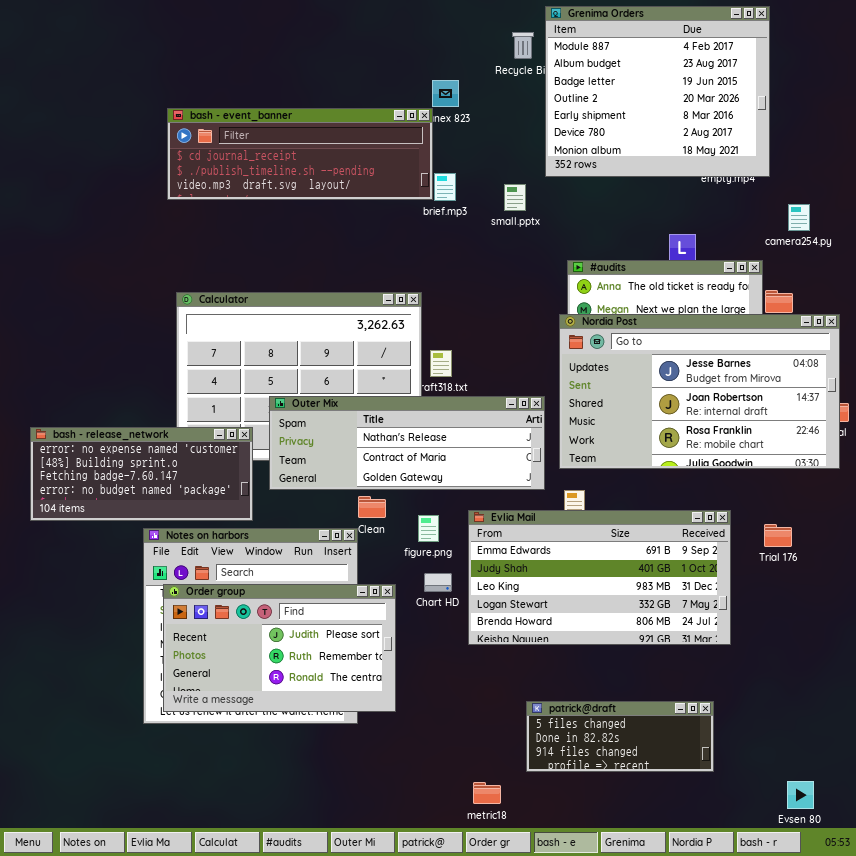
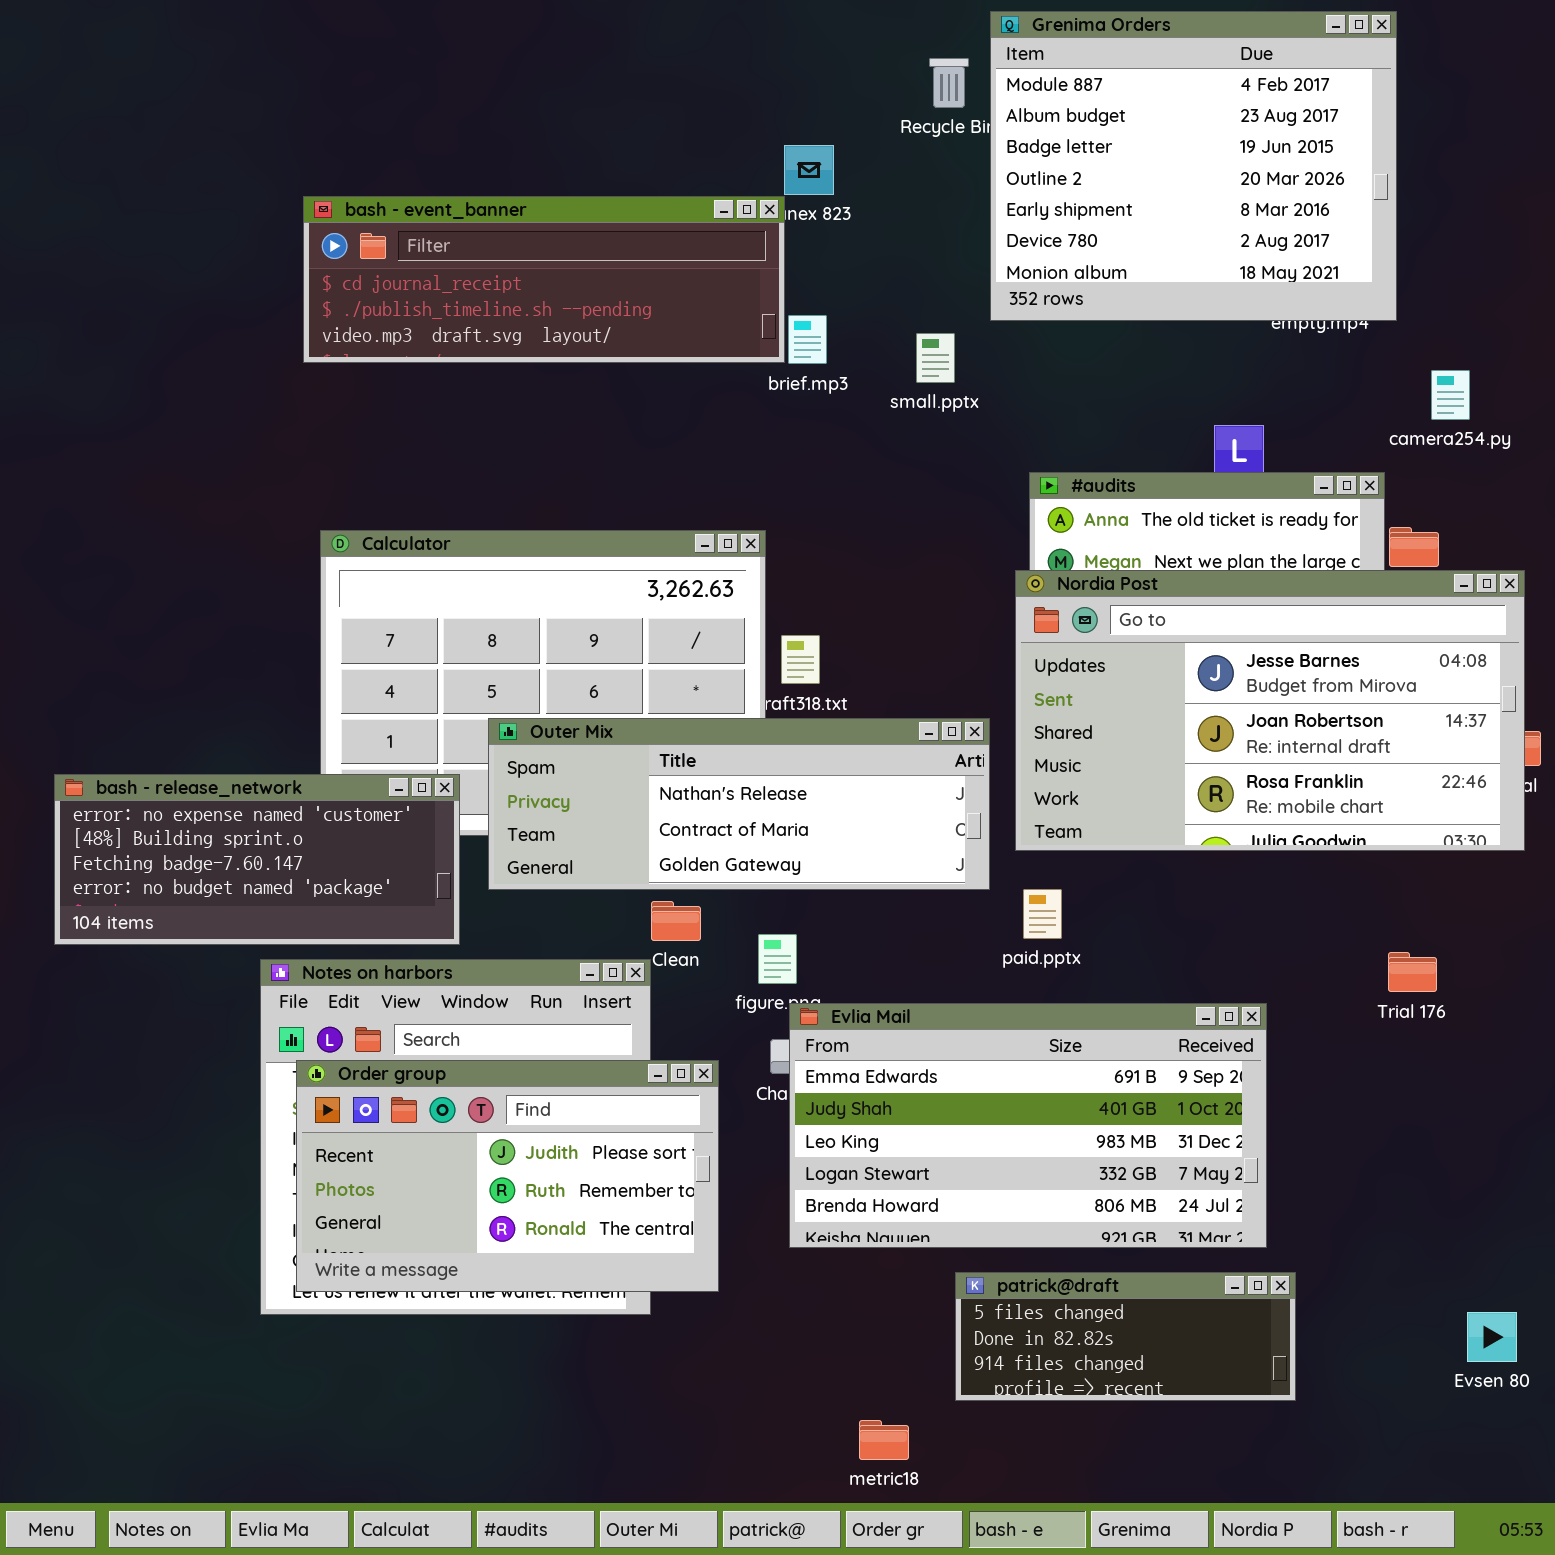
Evlia Mail: [468,510,731,645] -> [789,1003,1267,1248], moved
Evsen 80: [787,781,814,809] -> [1467,1312,1517,1362], moved

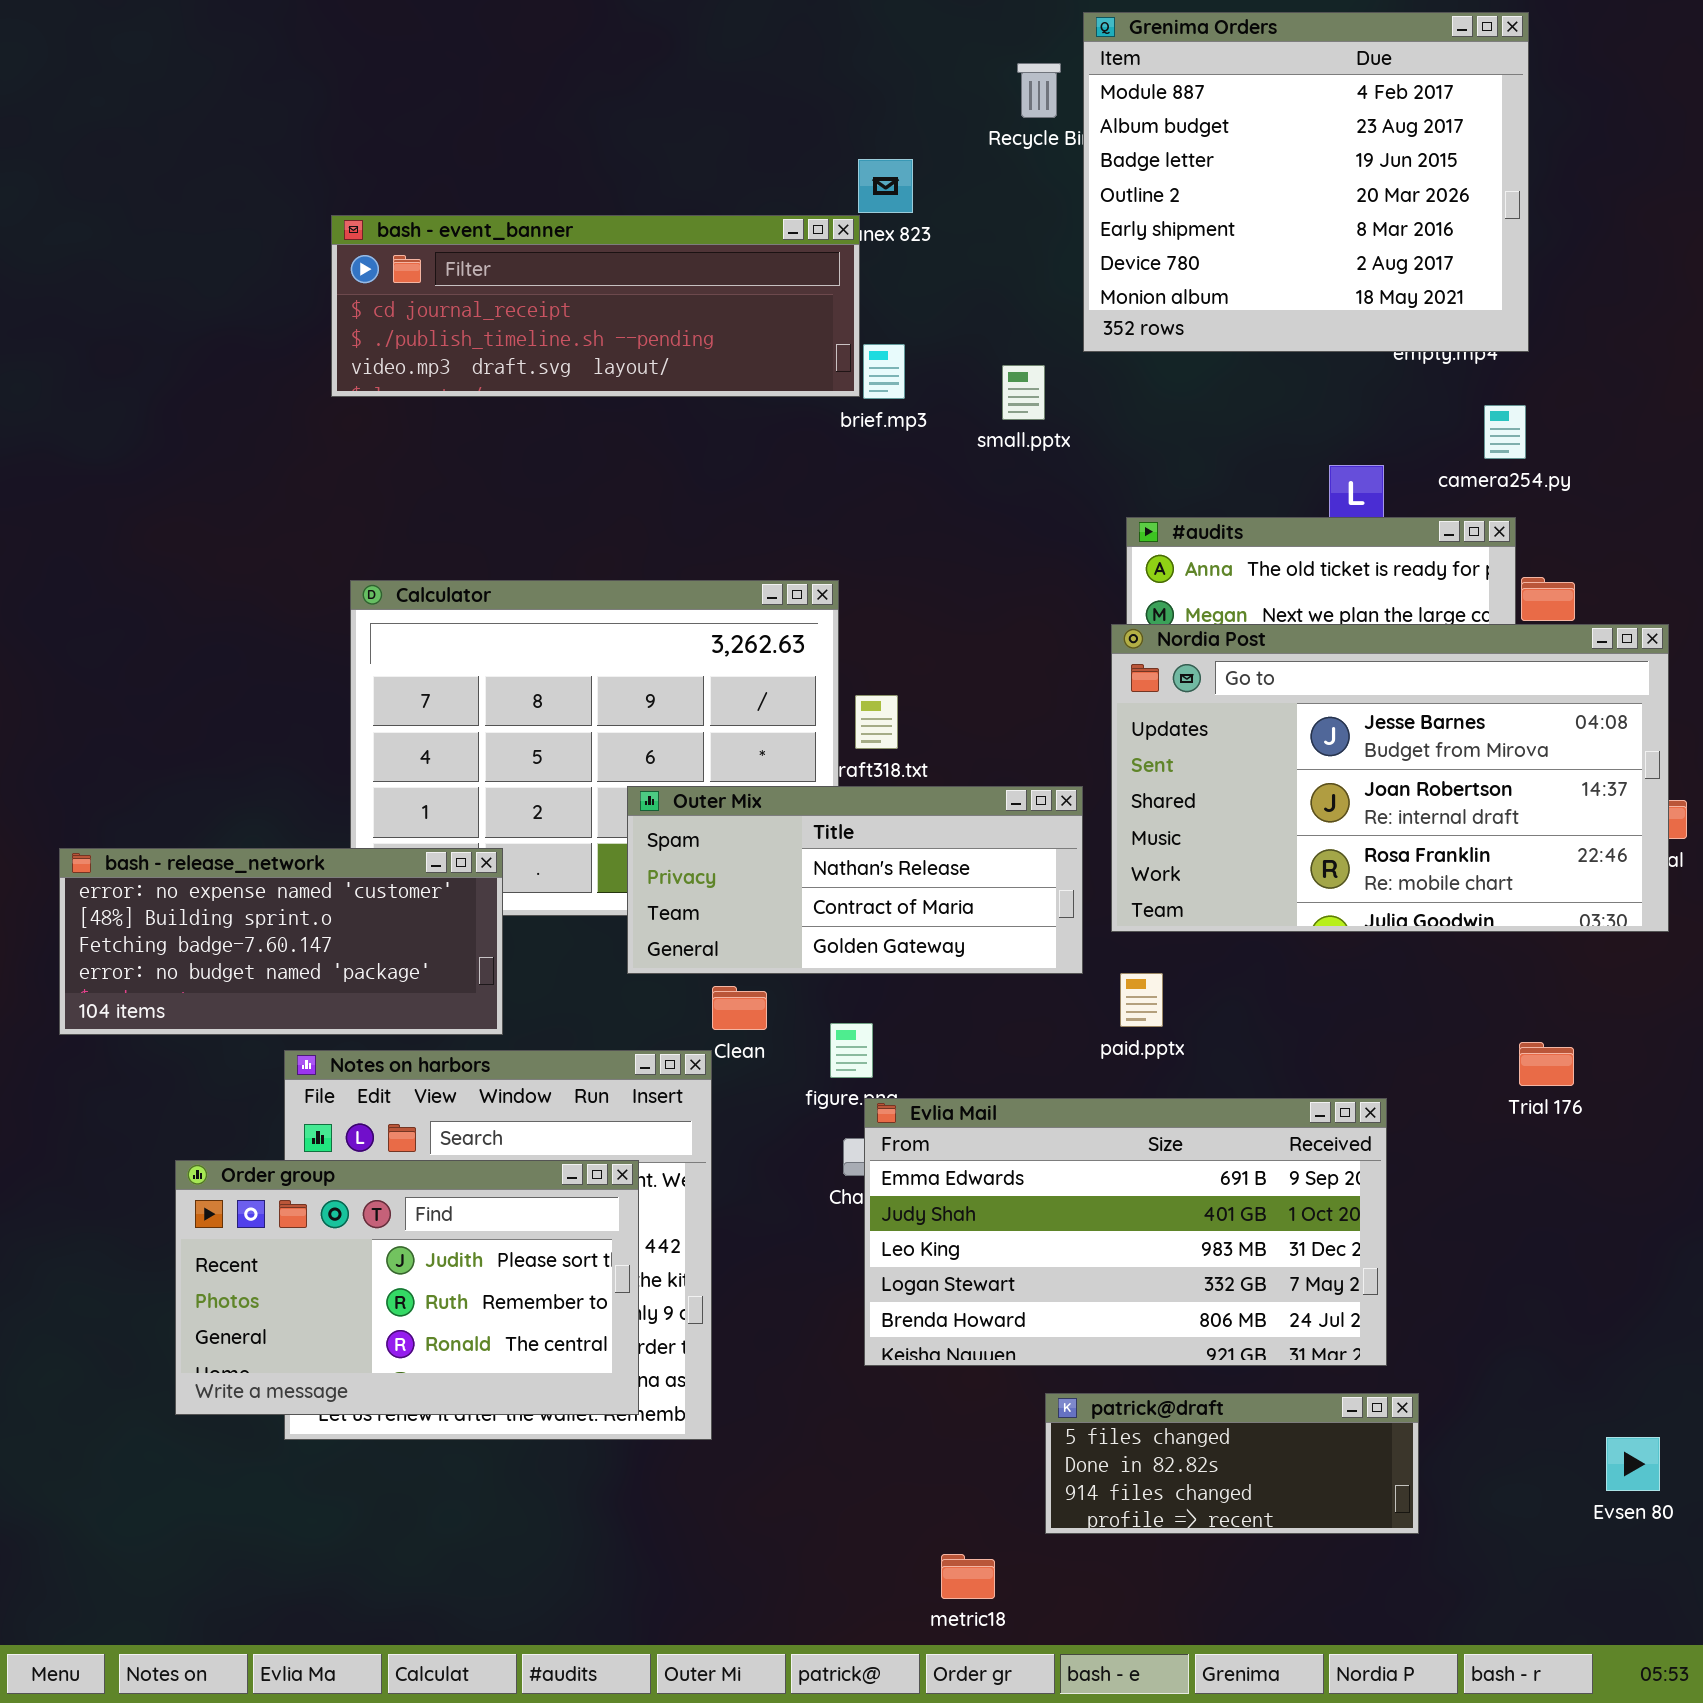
camera254.py: [1431,370,1470,420] -> [1484,405,1526,459], moved
Outer Mix: [488,718,990,890] -> [627,786,1083,974], resized
Order group: [296,1060,719,1292] -> [175,1160,639,1415], moved

